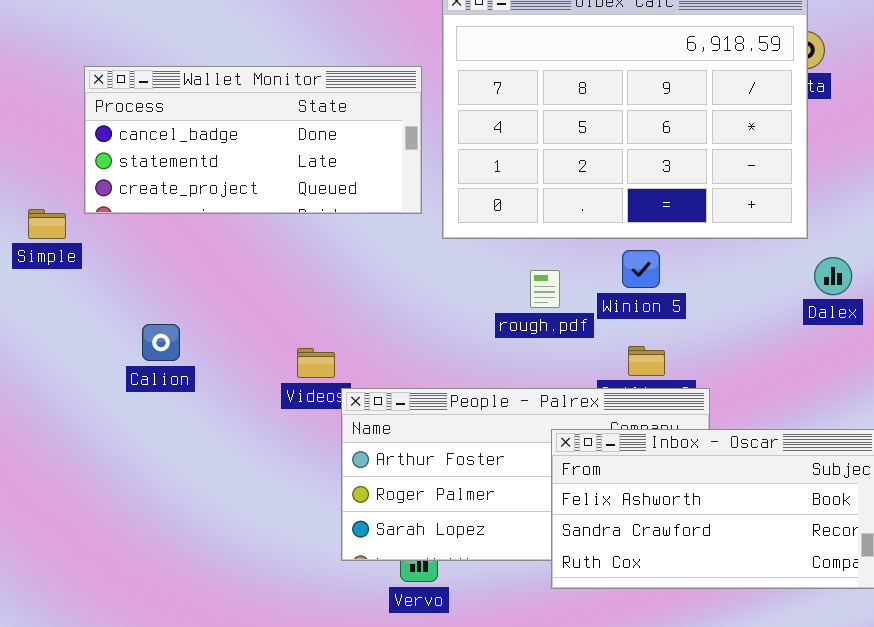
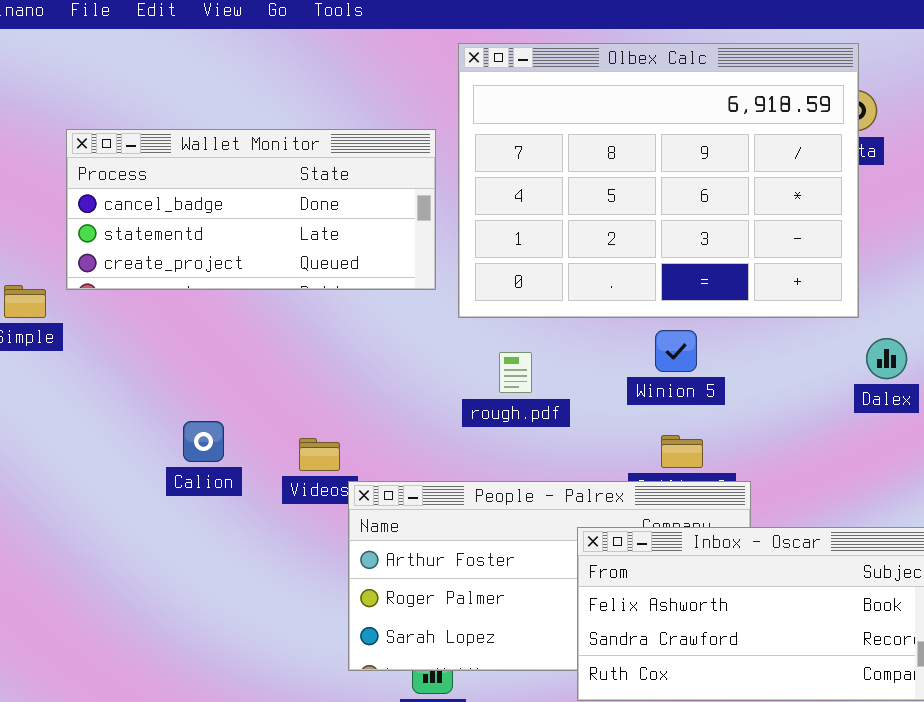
rough.pdf: [530,270,560,308] -> [499,352,532,393], moved
Calion: [142,324,180,361] -> [183,421,224,462], moved

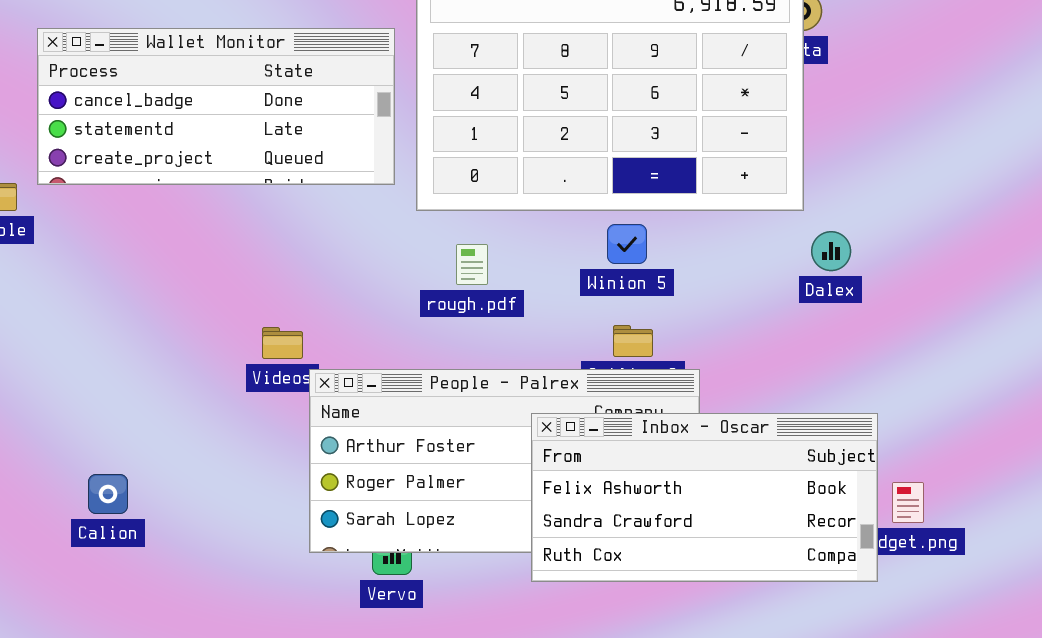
Calion: [183,421,224,462] -> [88,474,128,514], moved

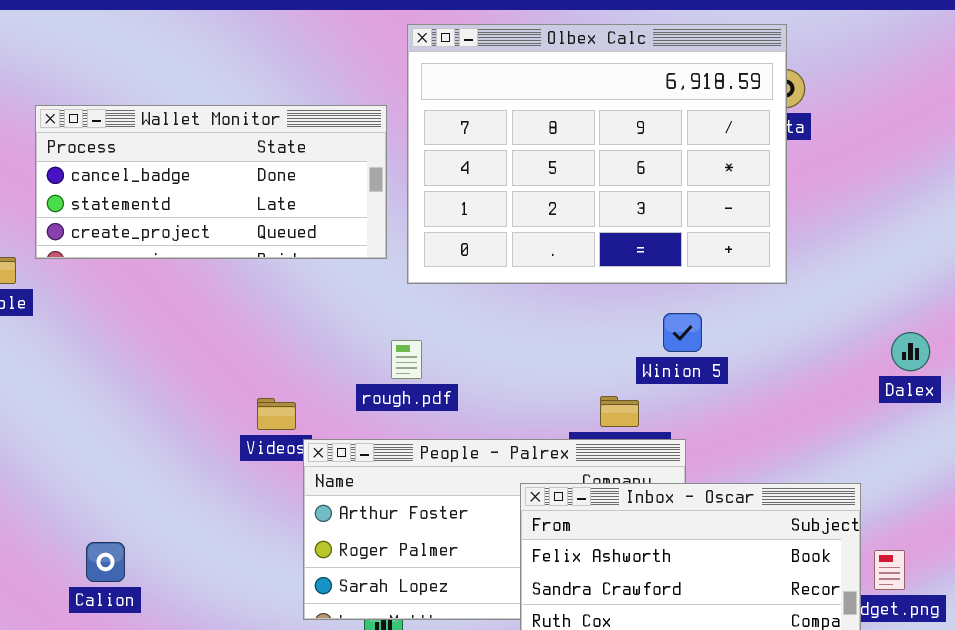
Winion 5: [607,224,647,264] -> [663,313,702,352], moved
Dalex: [811,231,851,271] -> [891,332,930,371], moved
rough.pdf: [456,244,488,285] -> [391,340,422,379], moved

